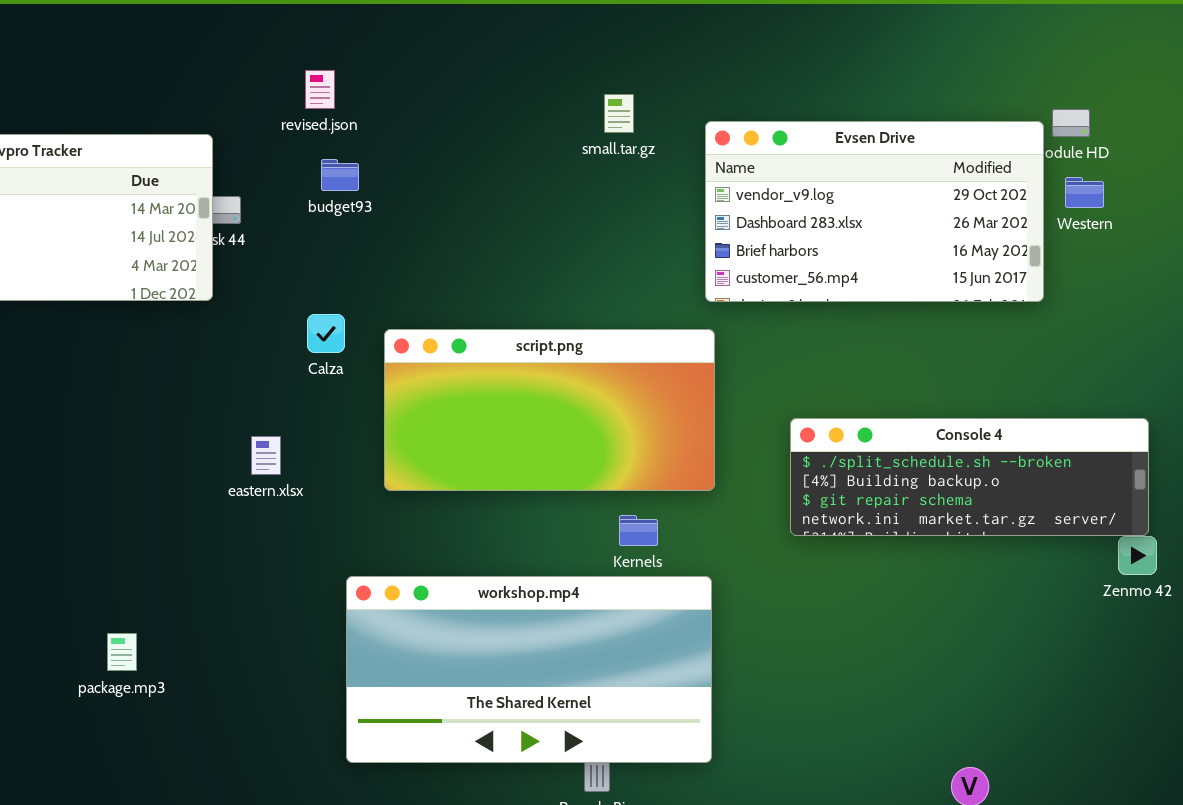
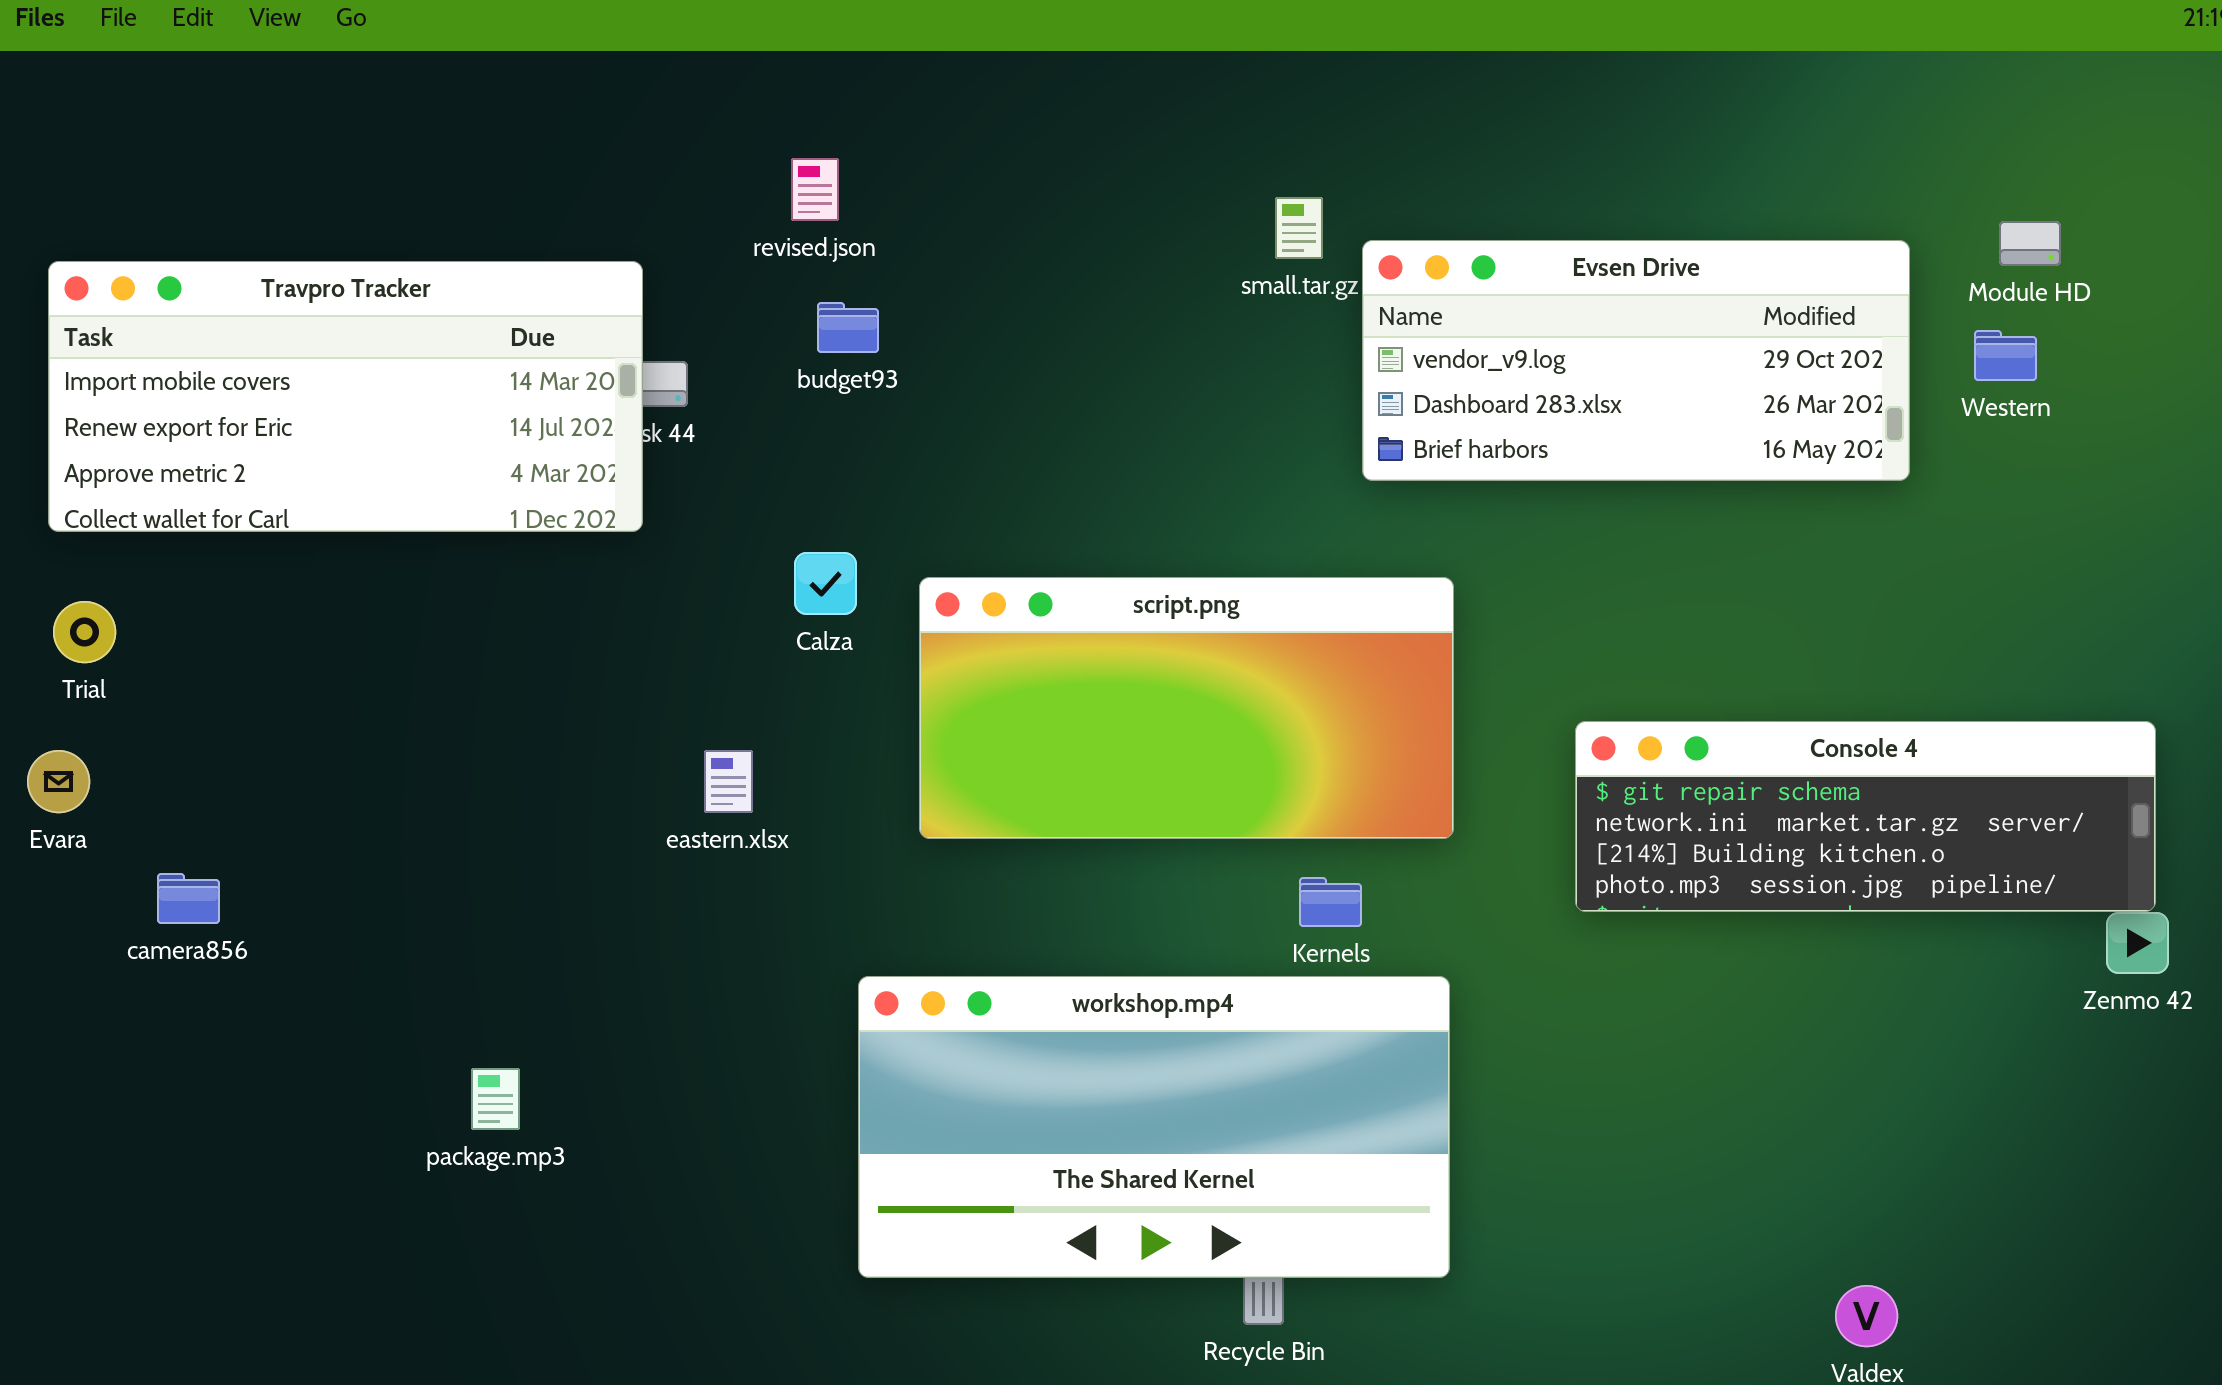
Evsen Drive: [705,121,1044,302] -> [1362,240,1910,481], moved, resized
Western: [1065,177,1104,208] -> [1974,330,2037,381], moved
Console 4: [790,418,1149,536] -> [1575,721,2156,912], scrolled down 2 rows

